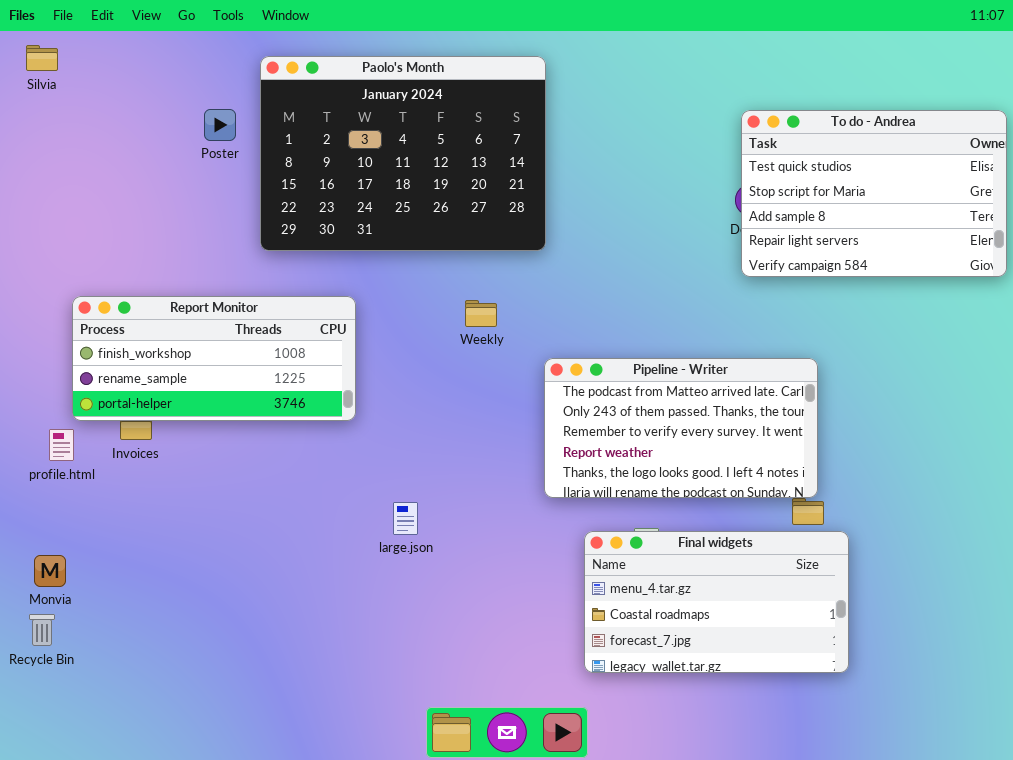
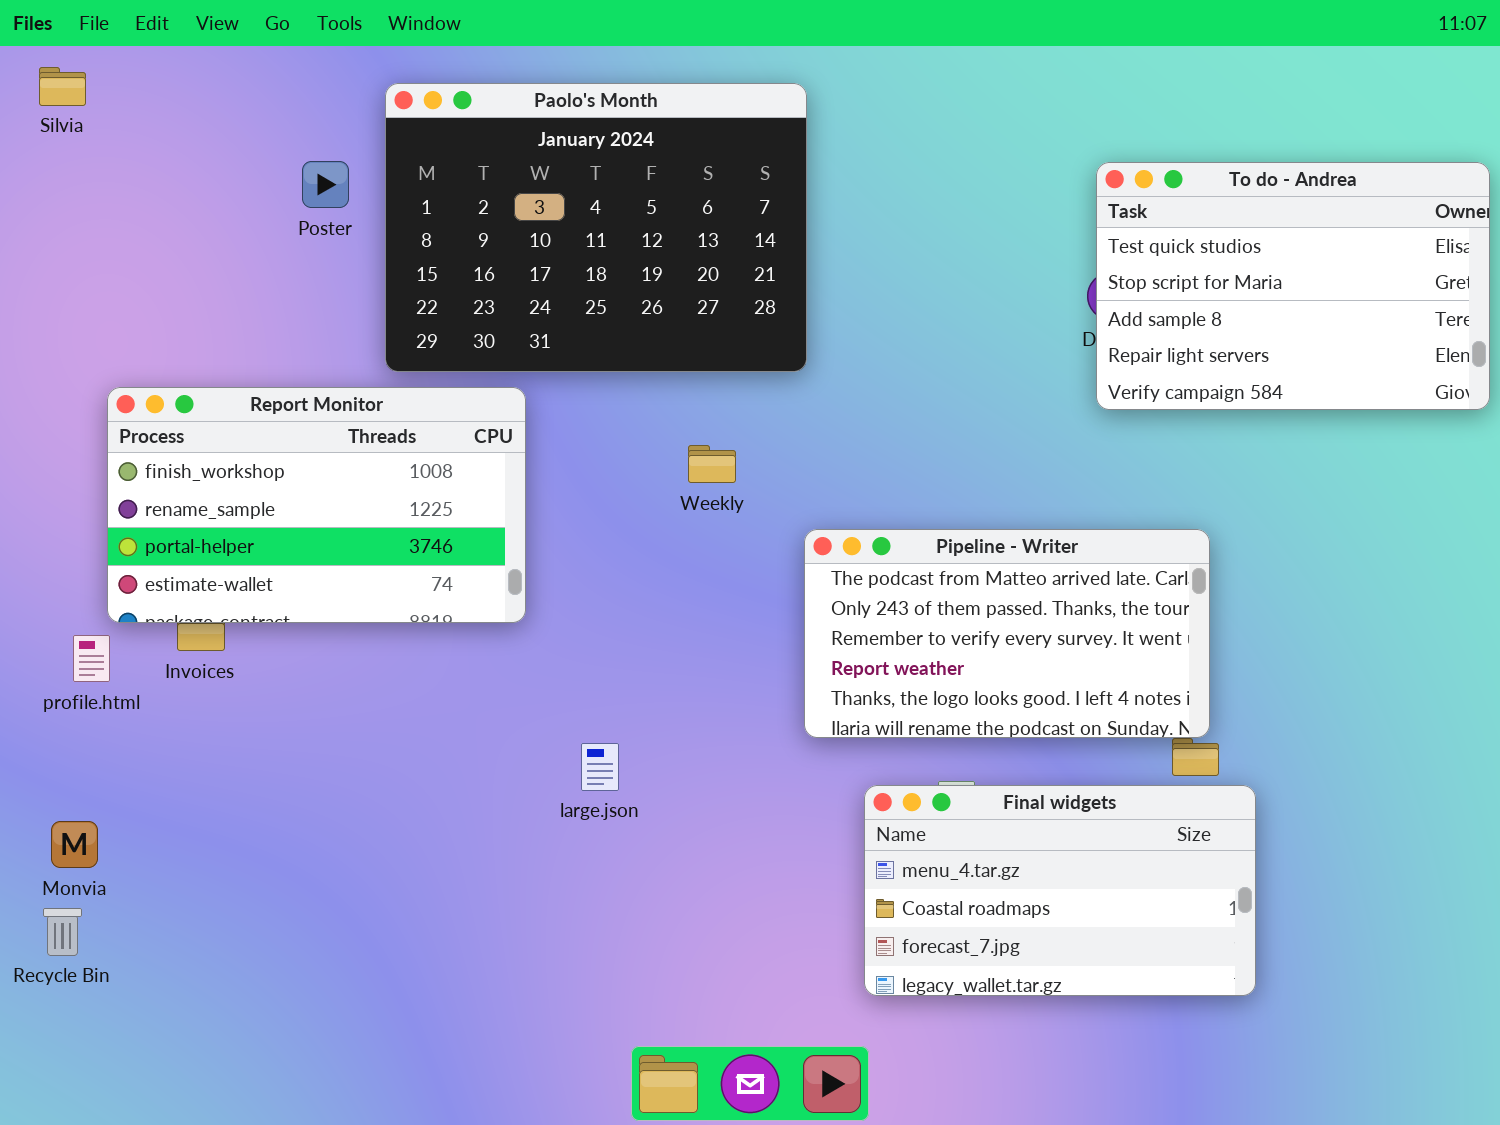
Report Monitor: [72,296,356,421] -> [107,387,526,623], resized

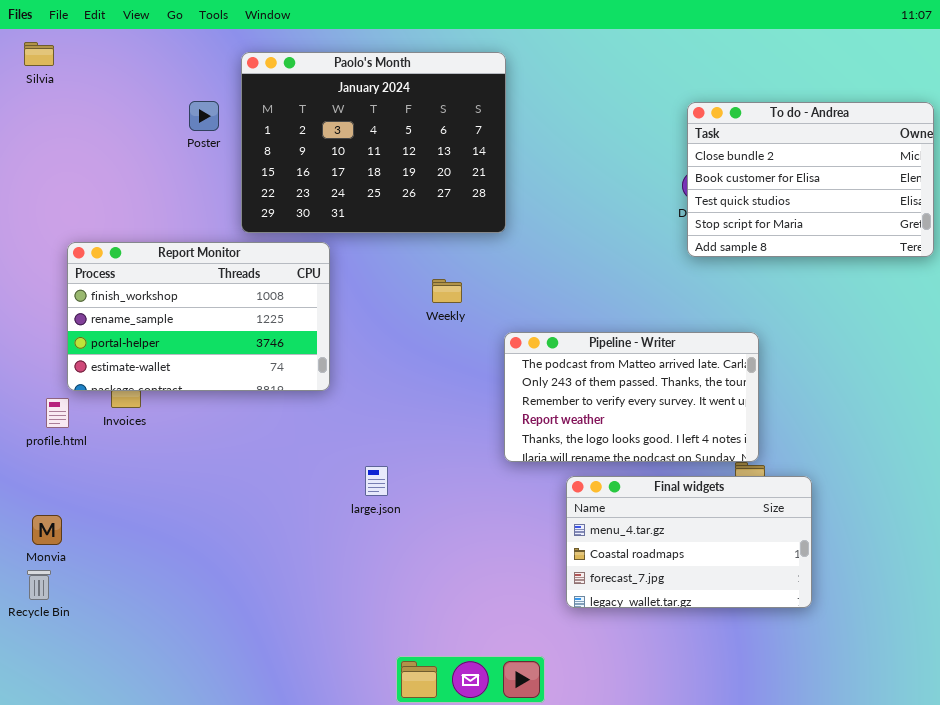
To do - Andrea: [1096,162,1490,410] -> [687,102,934,257], scrolled up 2 rows
Final widgets: [864,785,1256,996] -> [566,476,812,608], moved

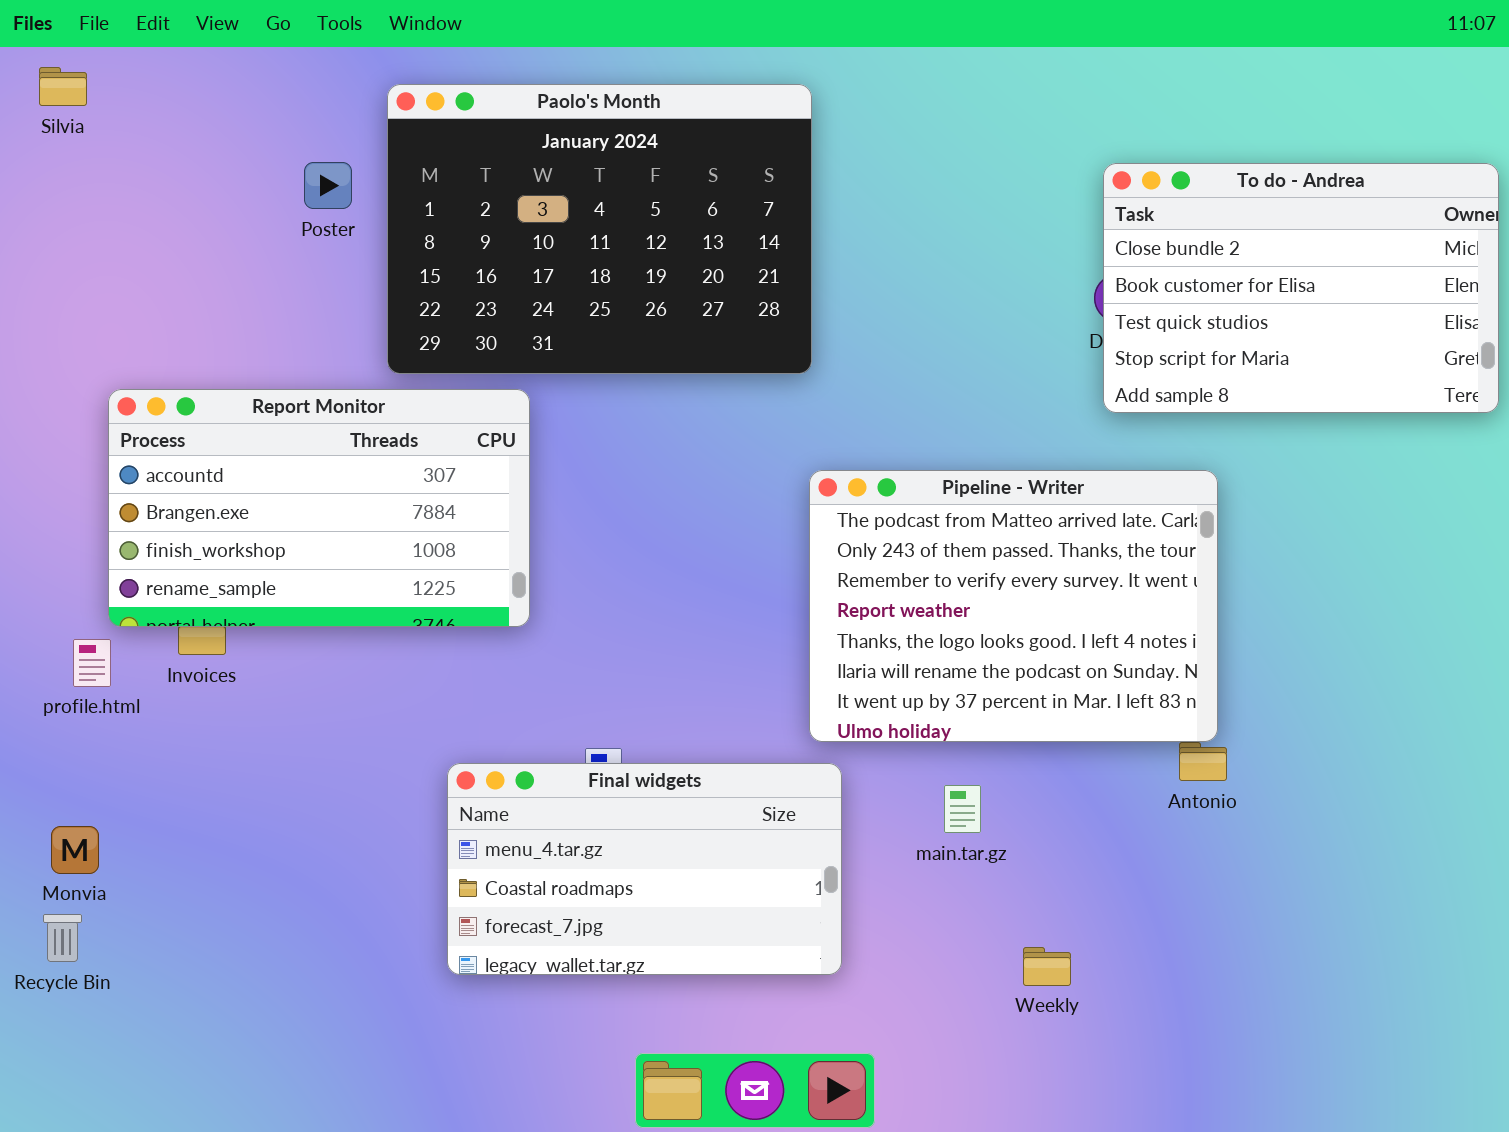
Report Monitor: [67,242,330,391] -> [108,389,530,627], scrolled up 2 rows
Weekly: [432,279,462,303] -> [1023,947,1071,986], moved
Pipeline - Writer: [504,332,759,462] -> [809,470,1218,742], resized
Final widgets: [566,476,812,608] -> [447,763,842,975], moved

